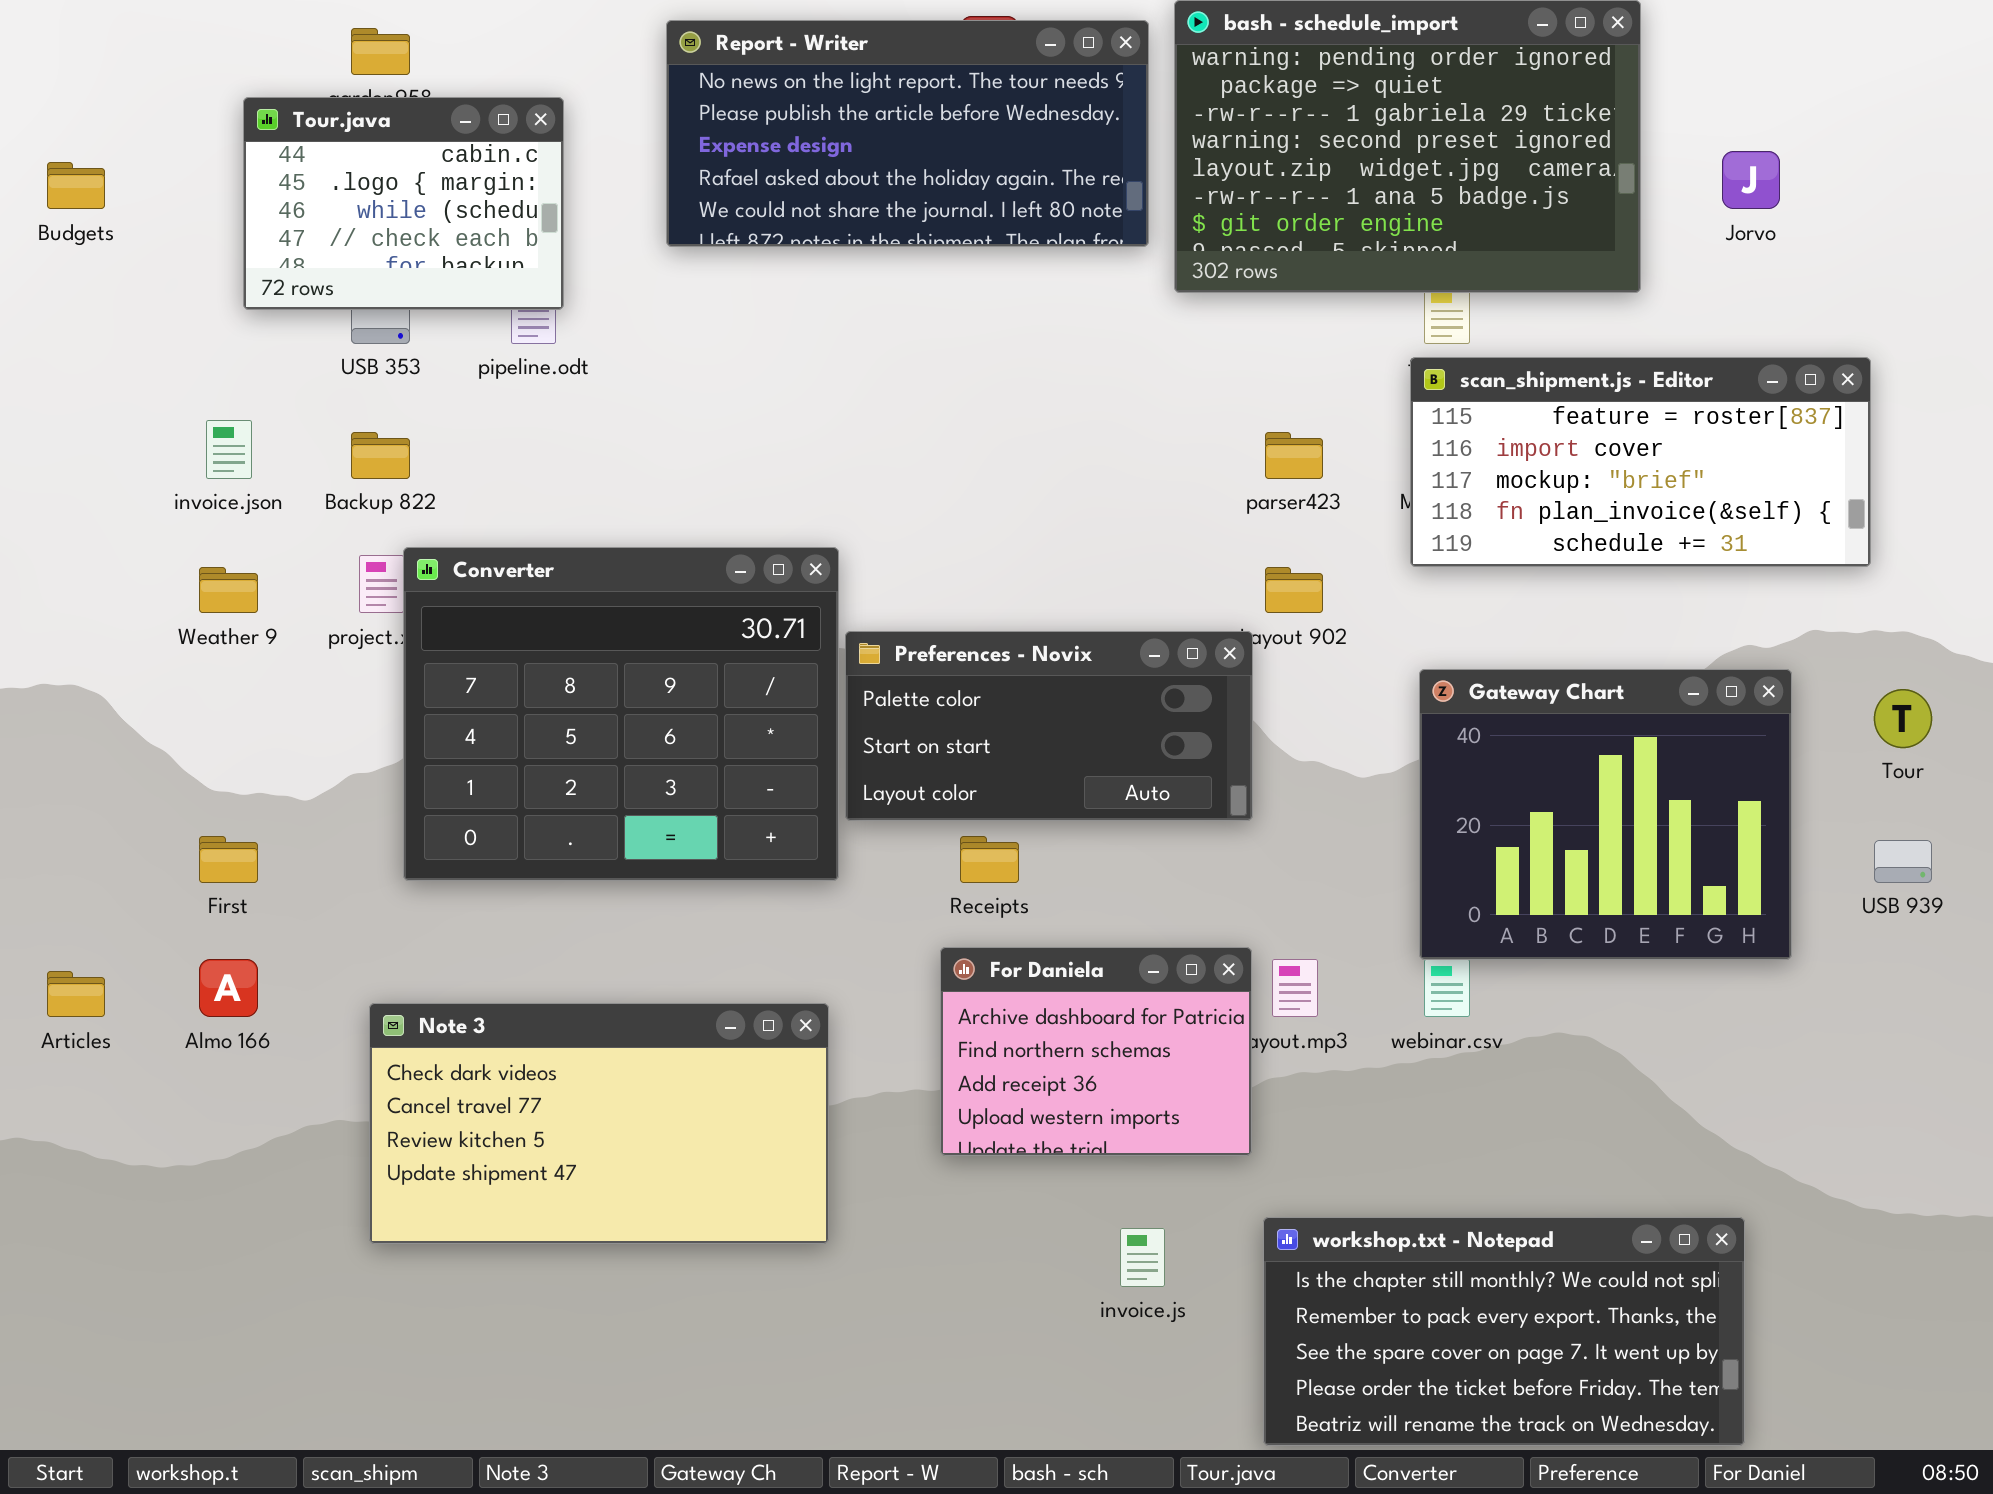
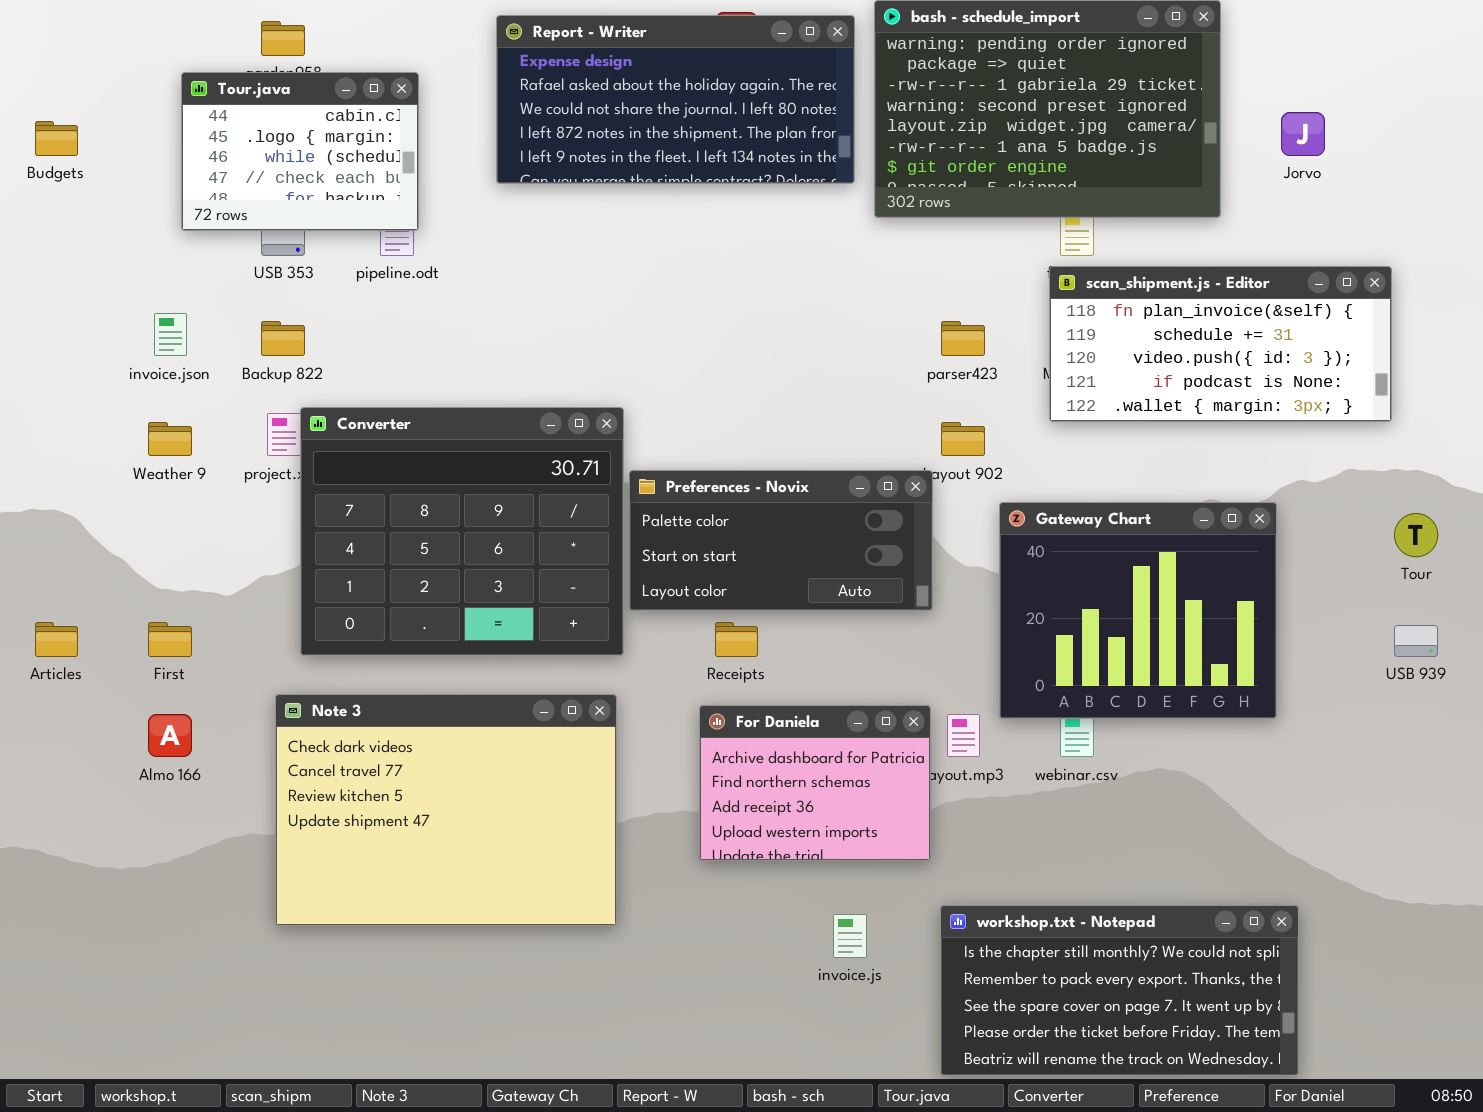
Report - Writer: [666,20,1149,247] -> [496,15,855,184], scrolled down 2 rows
scan_shipment.js - Editor: [1410,357,1871,567] -> [1049,266,1392,422], scrolled down 3 rows
Gateway Chart: [1419,669,1792,960] -> [999,502,1277,719], moved
Articles: [47,971,105,1017] -> [35,622,78,657], moved
Note 3: [369,1003,829,1244] -> [275,694,617,926], resized

